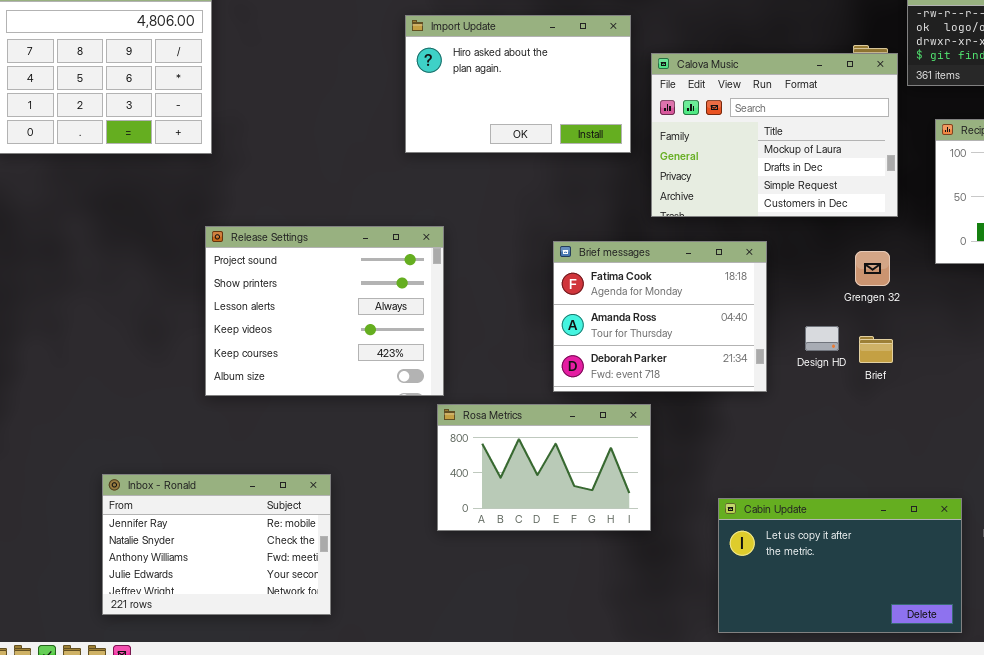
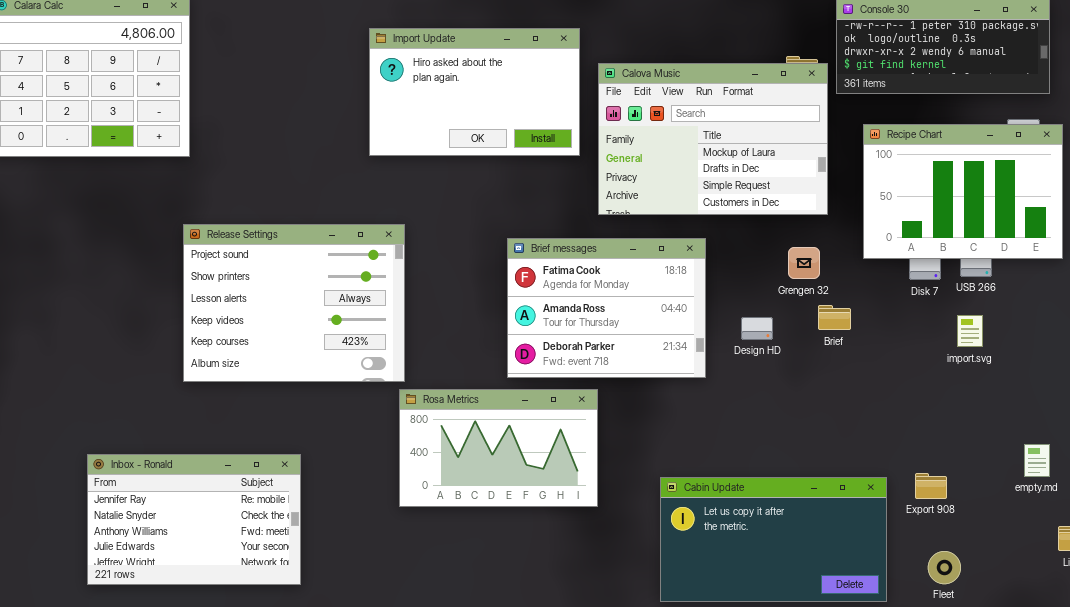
Brief: [859,336,893,363] -> [818,305,851,330], moved

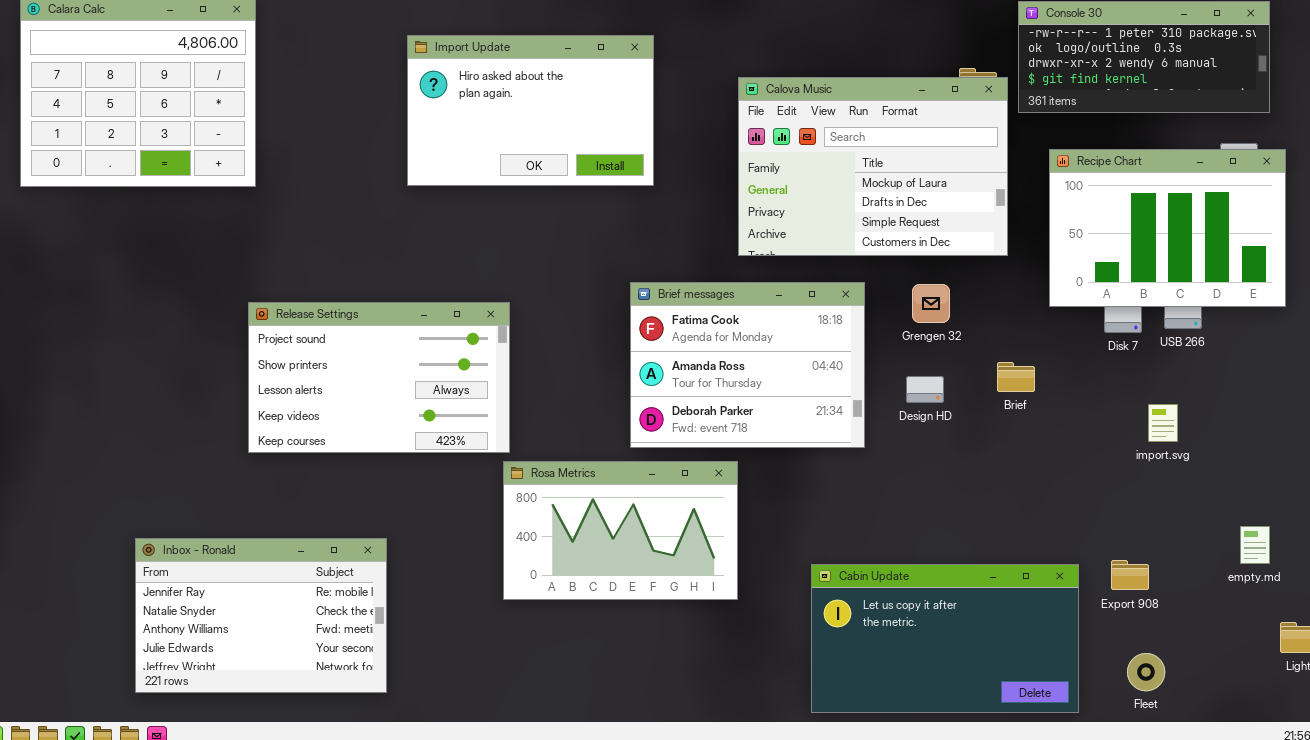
Import Update: [369,28,580,156] -> [407,35,654,186], moved
Release Settings: [183,224,405,382] -> [248,302,510,453], resized
Grengen 32: [788,247,820,279] -> [912,284,950,323], moved
import.svg: [957,315,983,347] -> [1148,404,1178,442], moved

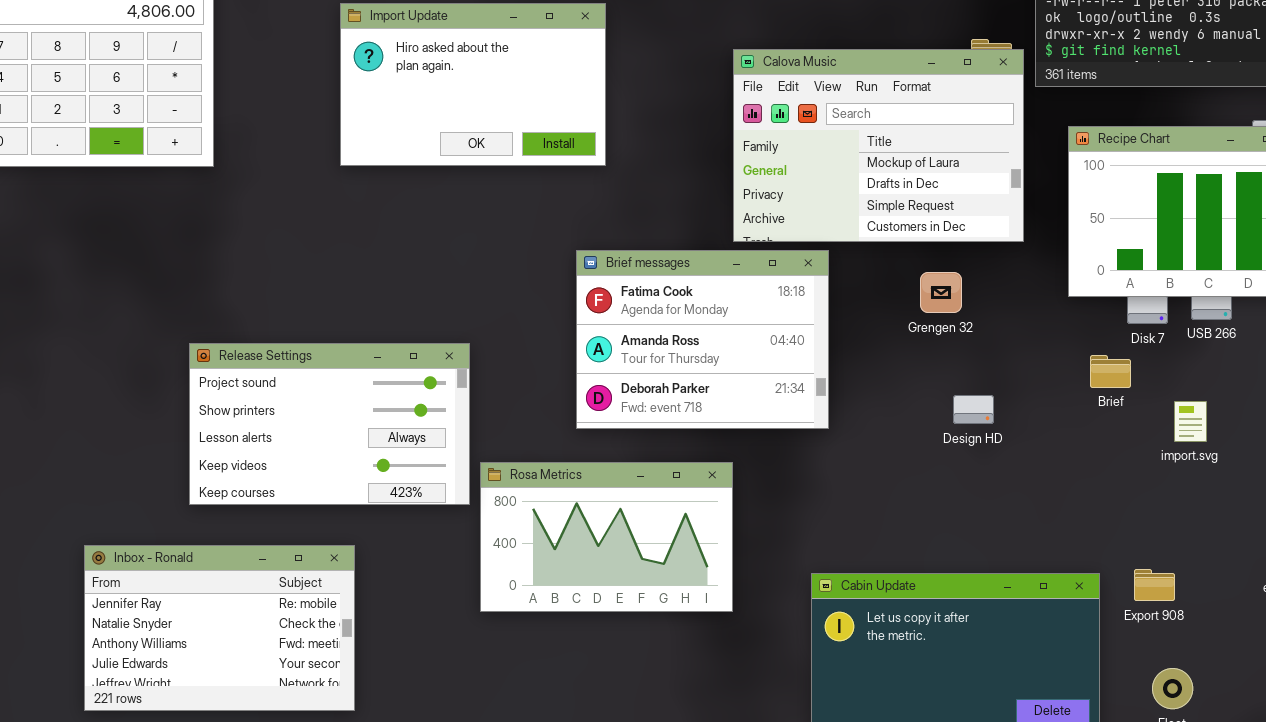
Import Update: [407,35,654,186] -> [340,3,606,166], moved
Brief messages: [630,282,865,448] -> [576,250,829,429], moved
Release Settings: [248,302,510,453] -> [189,343,470,505], moved
Brief: [997,362,1035,392] -> [1090,355,1131,388], moved
Design HD: [906,376,944,403] -> [953,395,994,424], moved

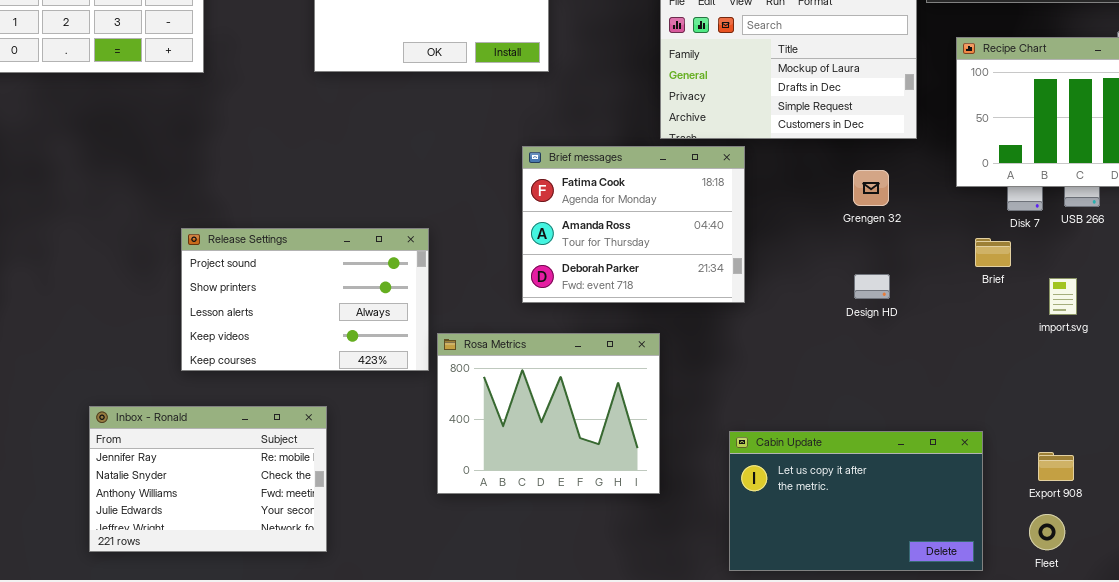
Grengen 32: [920,272,962,313] -> [853,170,889,206], moved
Rosa Metrics: [480,462,733,612] -> [437,333,660,494], resized
Export 908: [1134,569,1175,601] -> [1038,452,1074,481], moved

